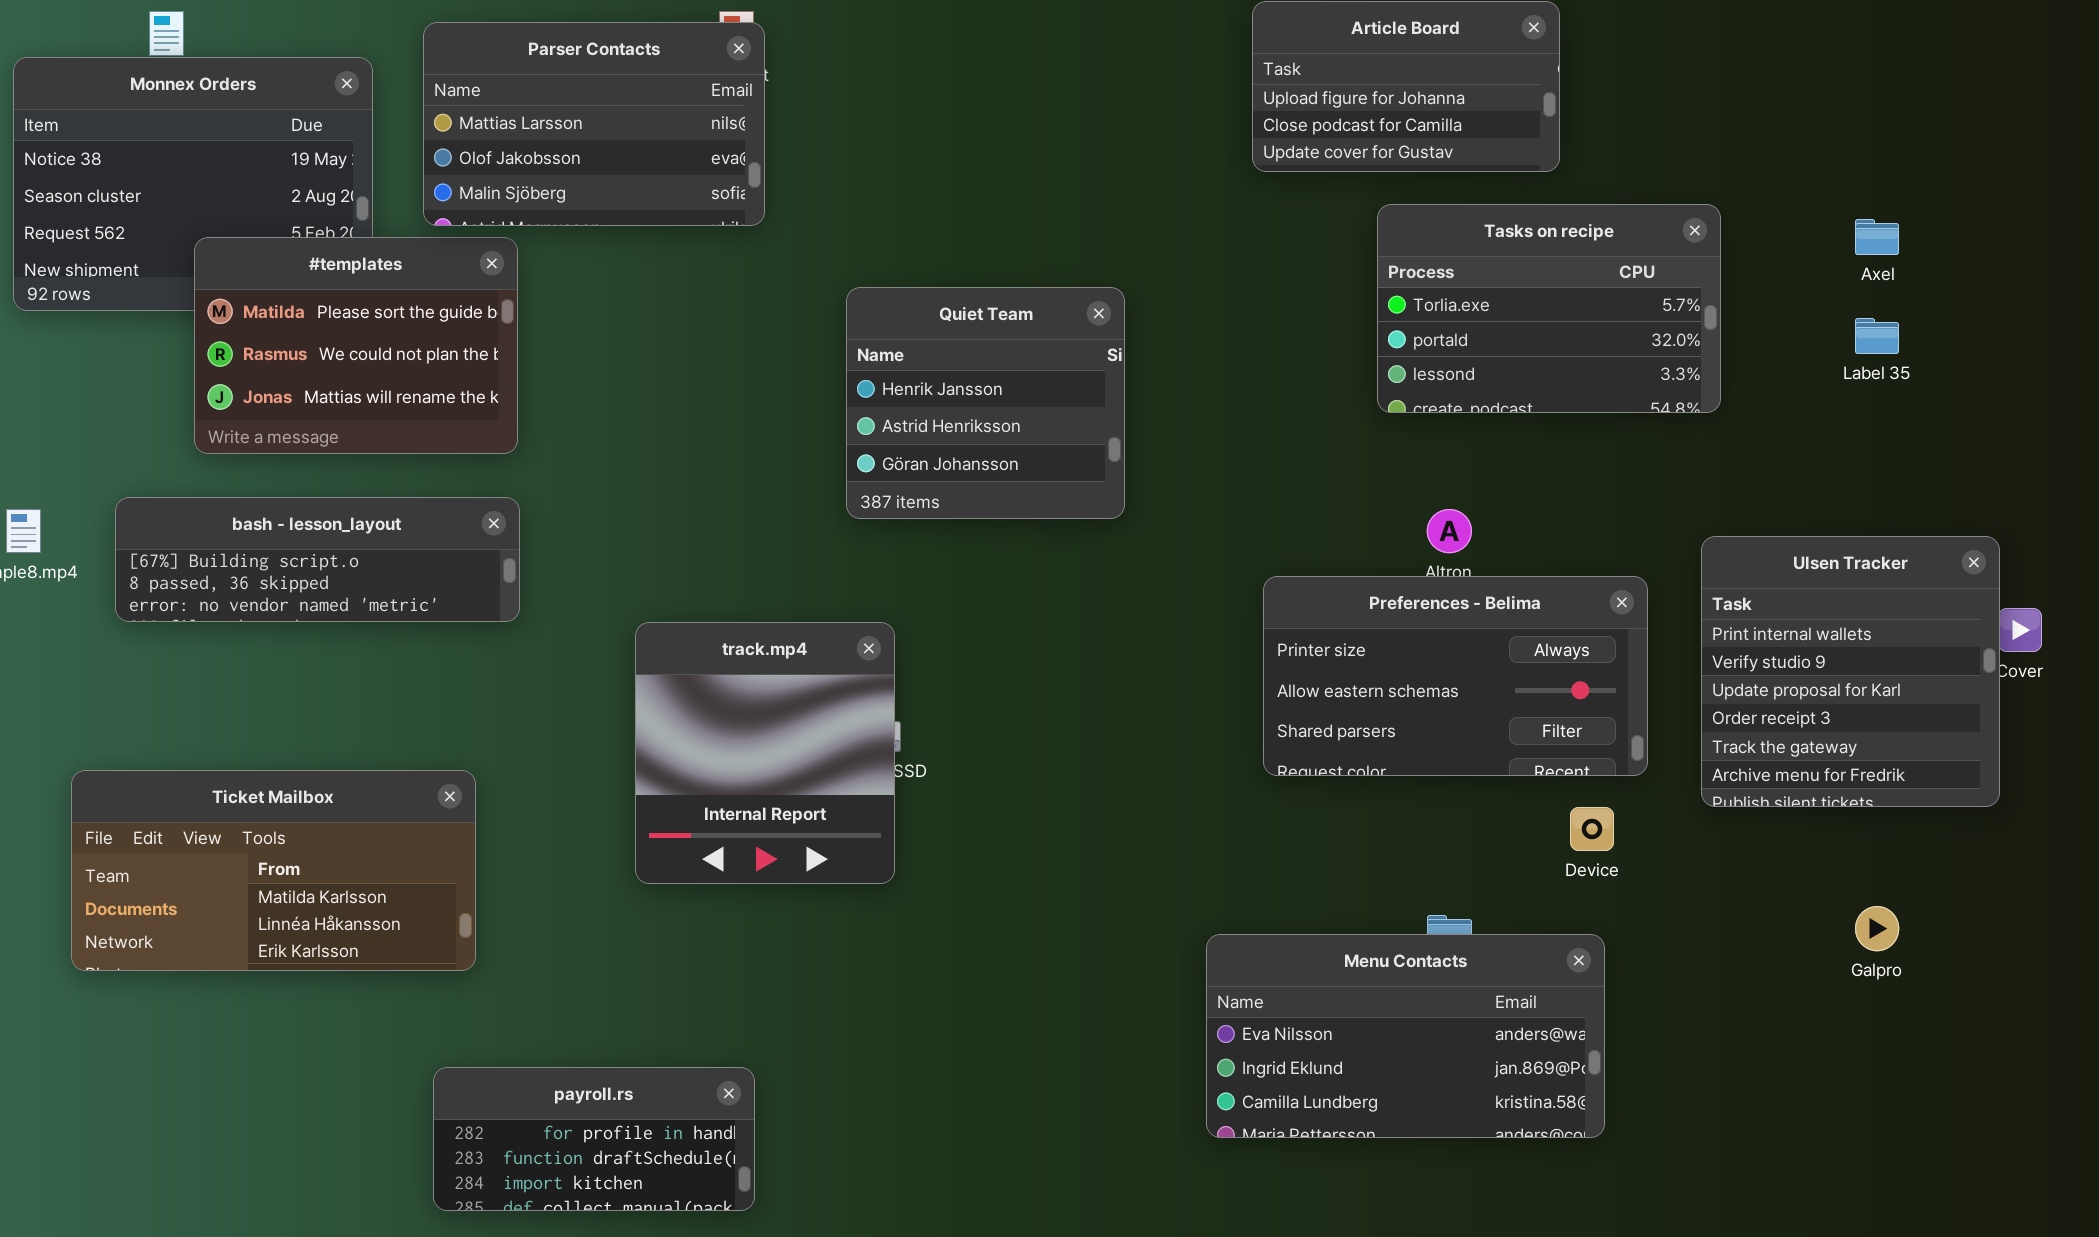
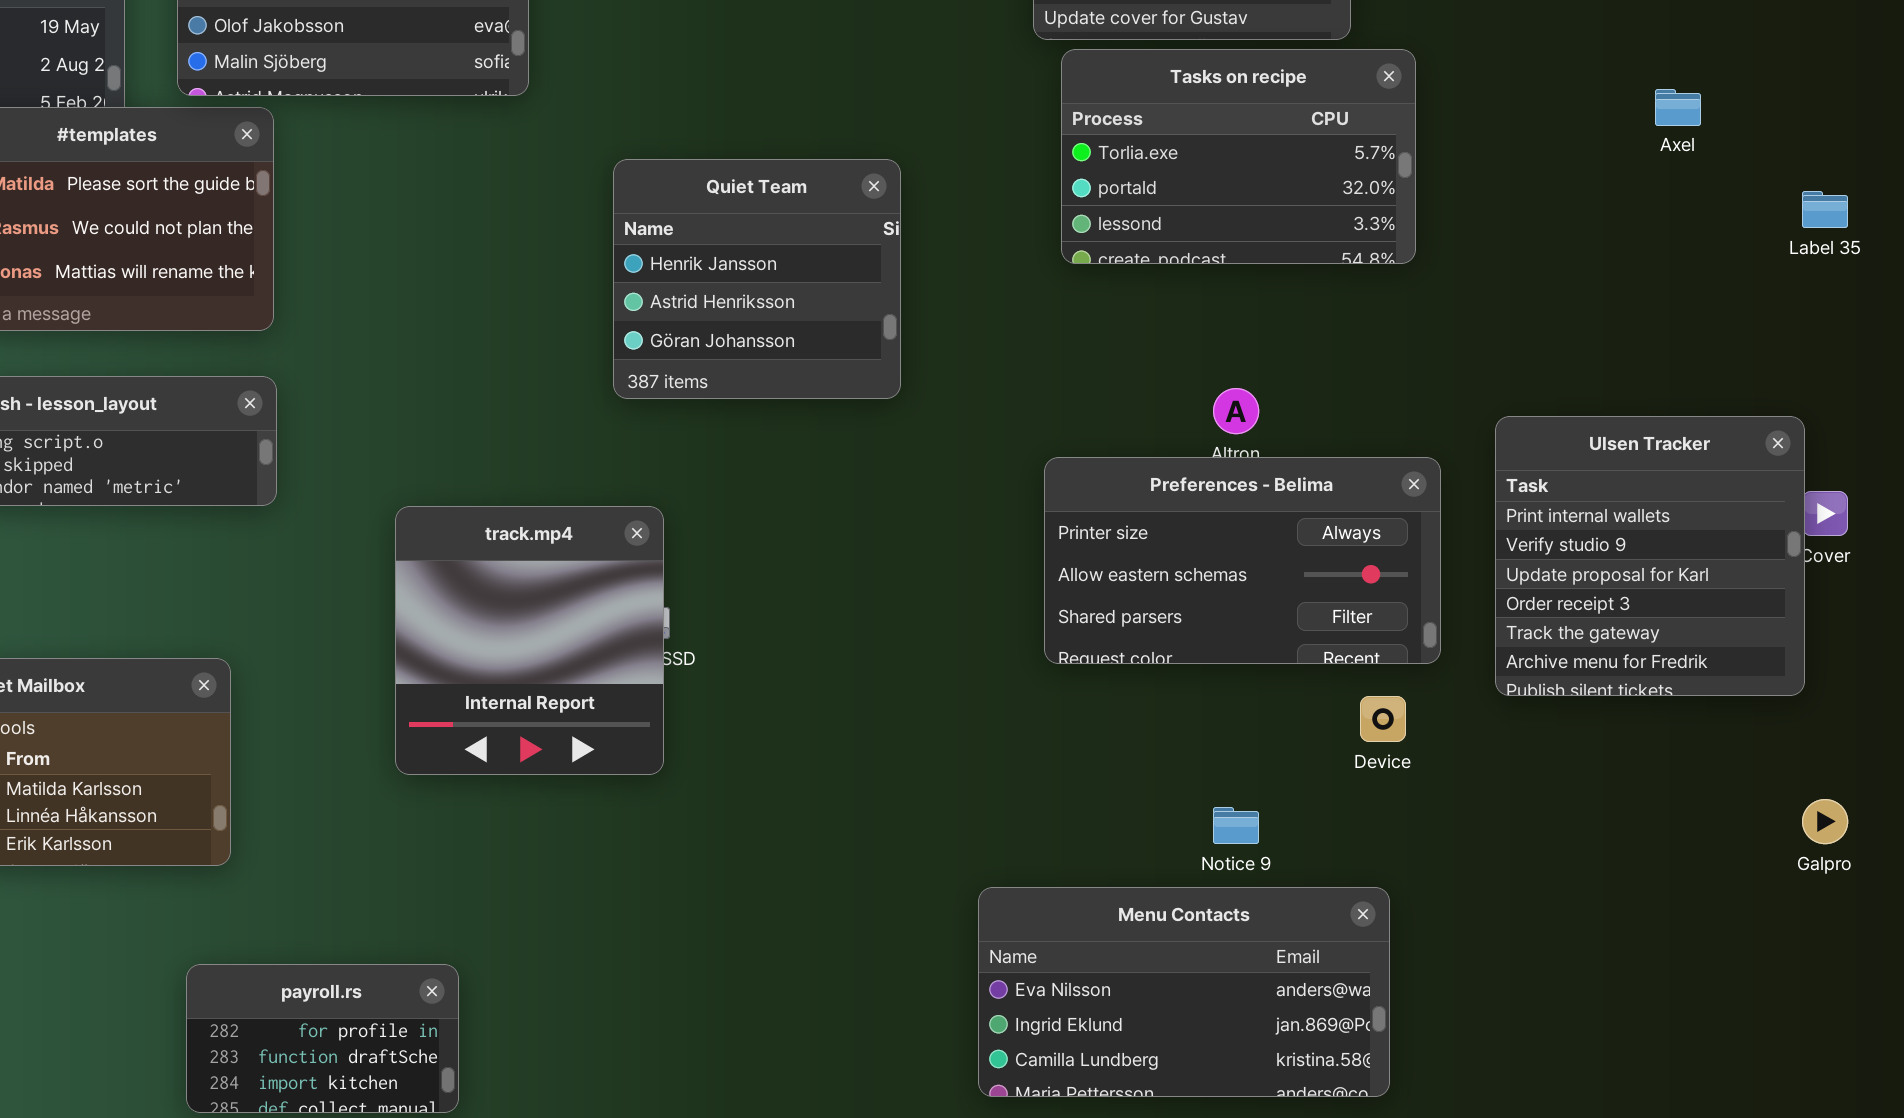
Tasks on recipe: [1377,204,1721,413] -> [1061,49,1416,264], moved
Label 35: [1855,318,1899,354] -> [1802,191,1848,228], moved
Galpro: [1855,906,1899,951] -> [1802,799,1848,844], moved
Menu Contacts: [1206,934,1605,1138] -> [978,887,1390,1097], moved
payroll.rs: [433,1067,755,1211] -> [186,964,459,1113], resized

